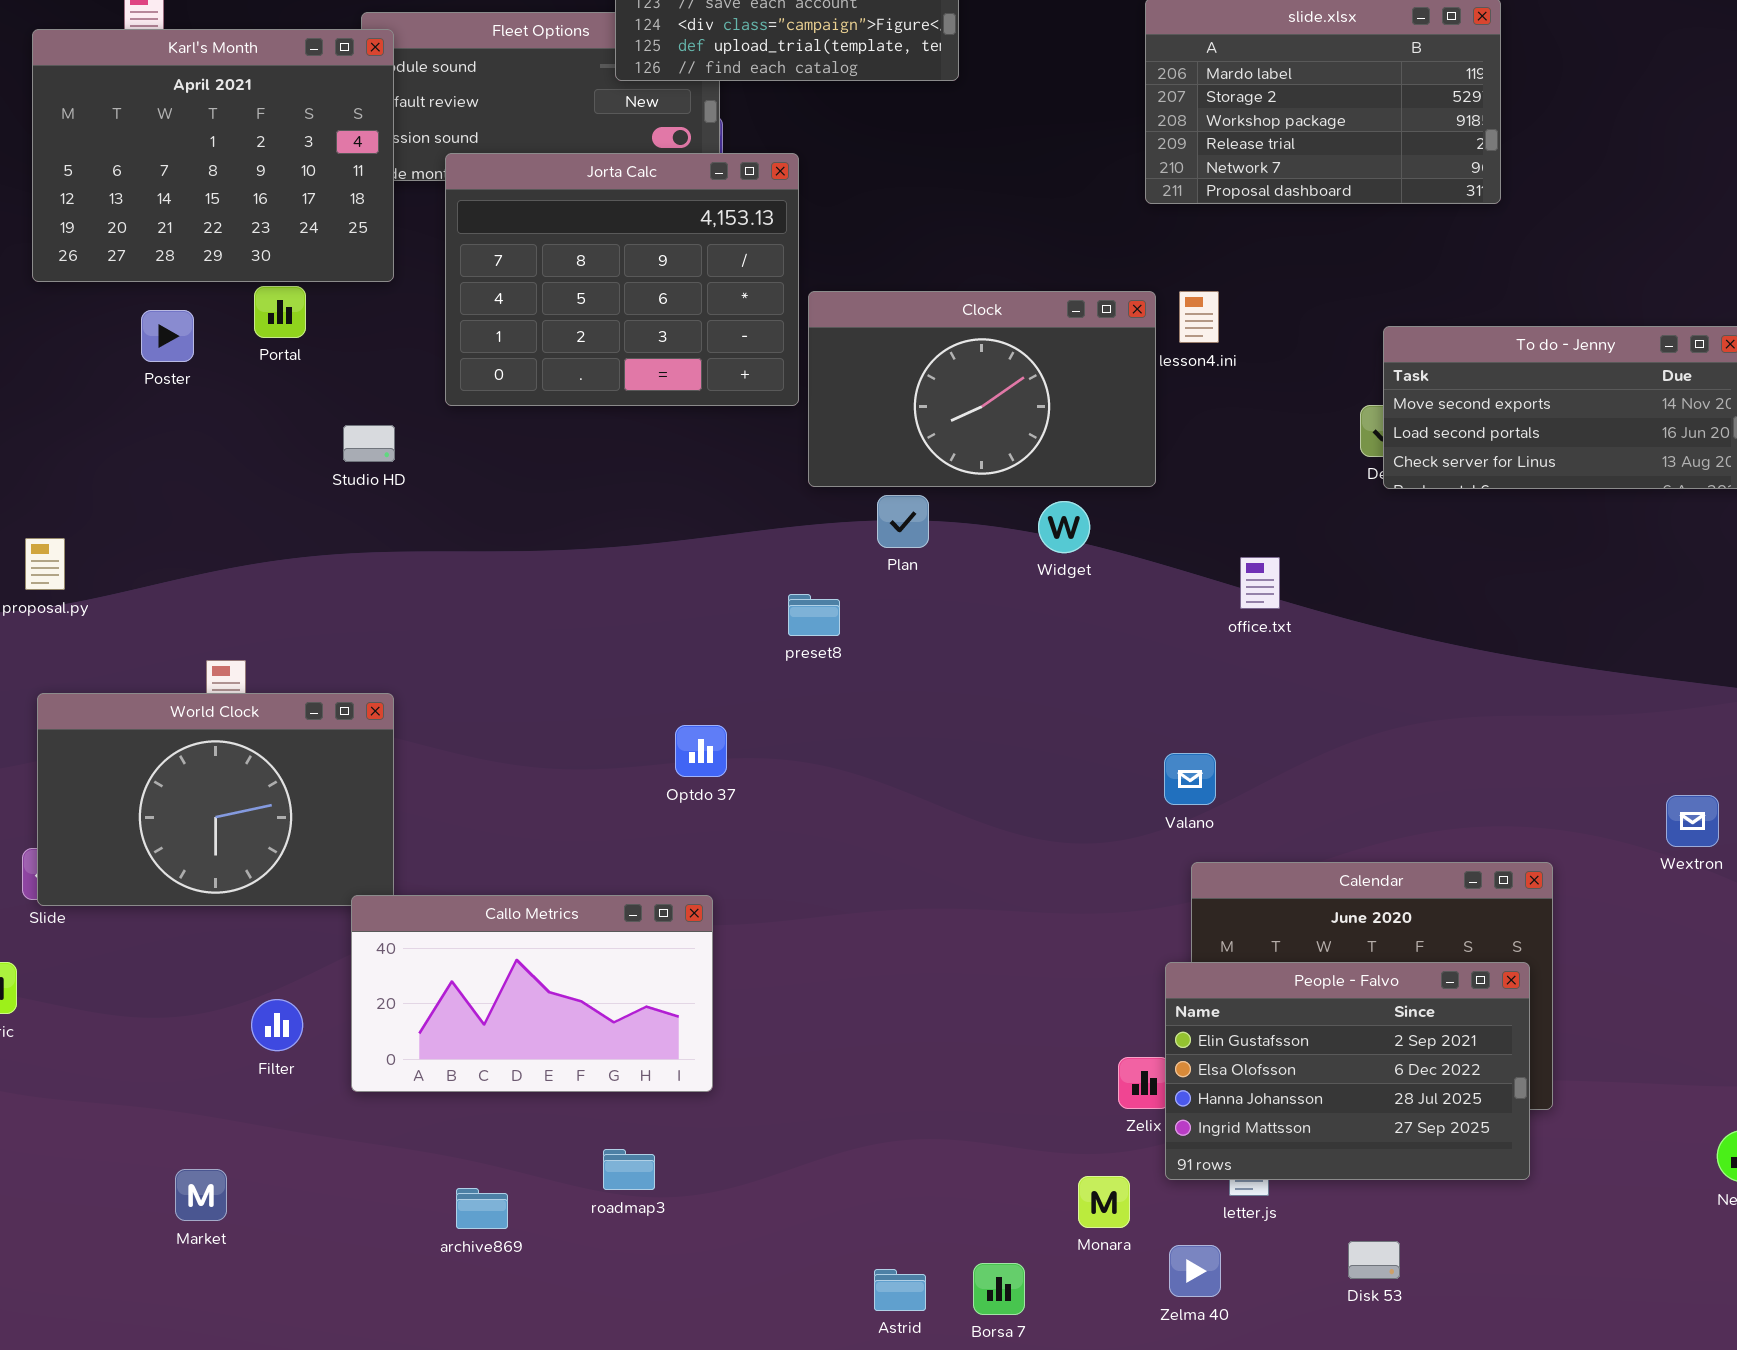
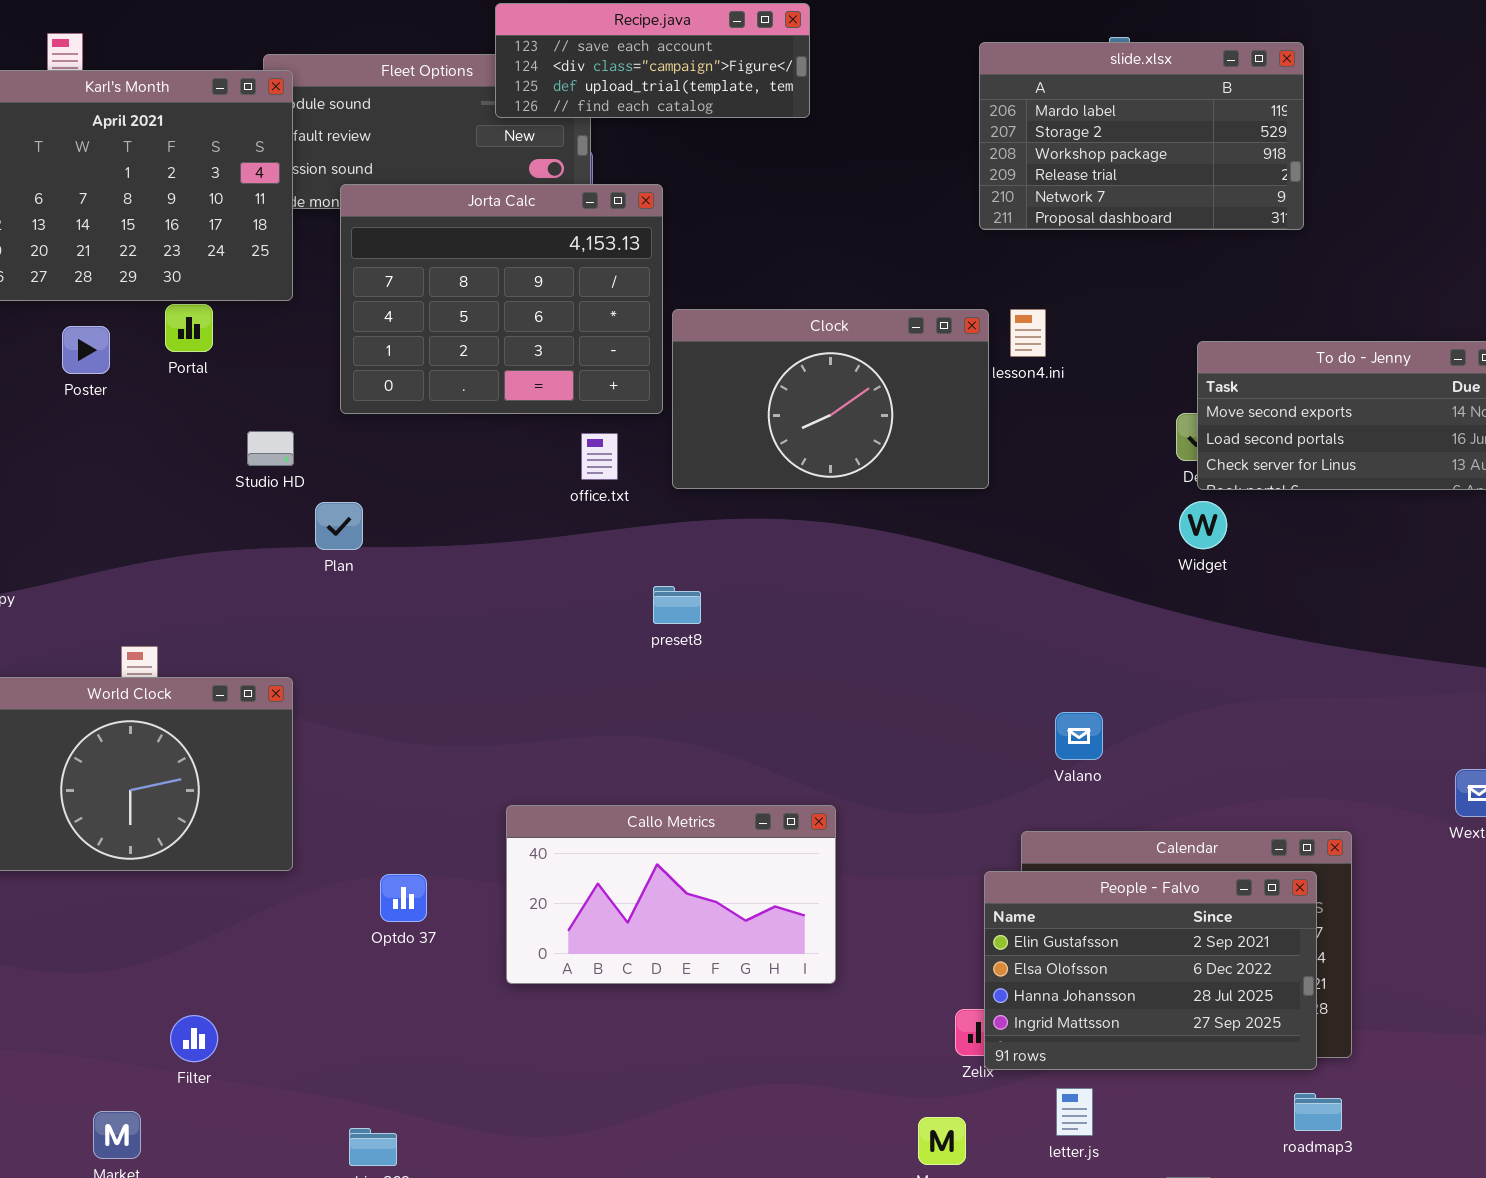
Plan: [877,495,929,548] -> [315,502,363,550], moved
Widget: [1038,501,1090,553] -> [1179,501,1227,549], moved
office.txt: [1240,557,1280,609] -> [581,433,618,480], moved
Optdo 37: [675,725,727,777] -> [380,874,427,922], moved
Valano: [1164,753,1216,805] -> [1055,712,1103,760], moved
Callo Metrics: [351,895,713,1092] -> [506,805,836,984], moved
People - Falvo: [1165,962,1530,1180] -> [984,871,1317,1070], moved
Filter: [251,999,303,1051] -> [170,1015,218,1062], moved
roadmap3: [603,1149,655,1190] -> [1294,1093,1342,1131], moved

